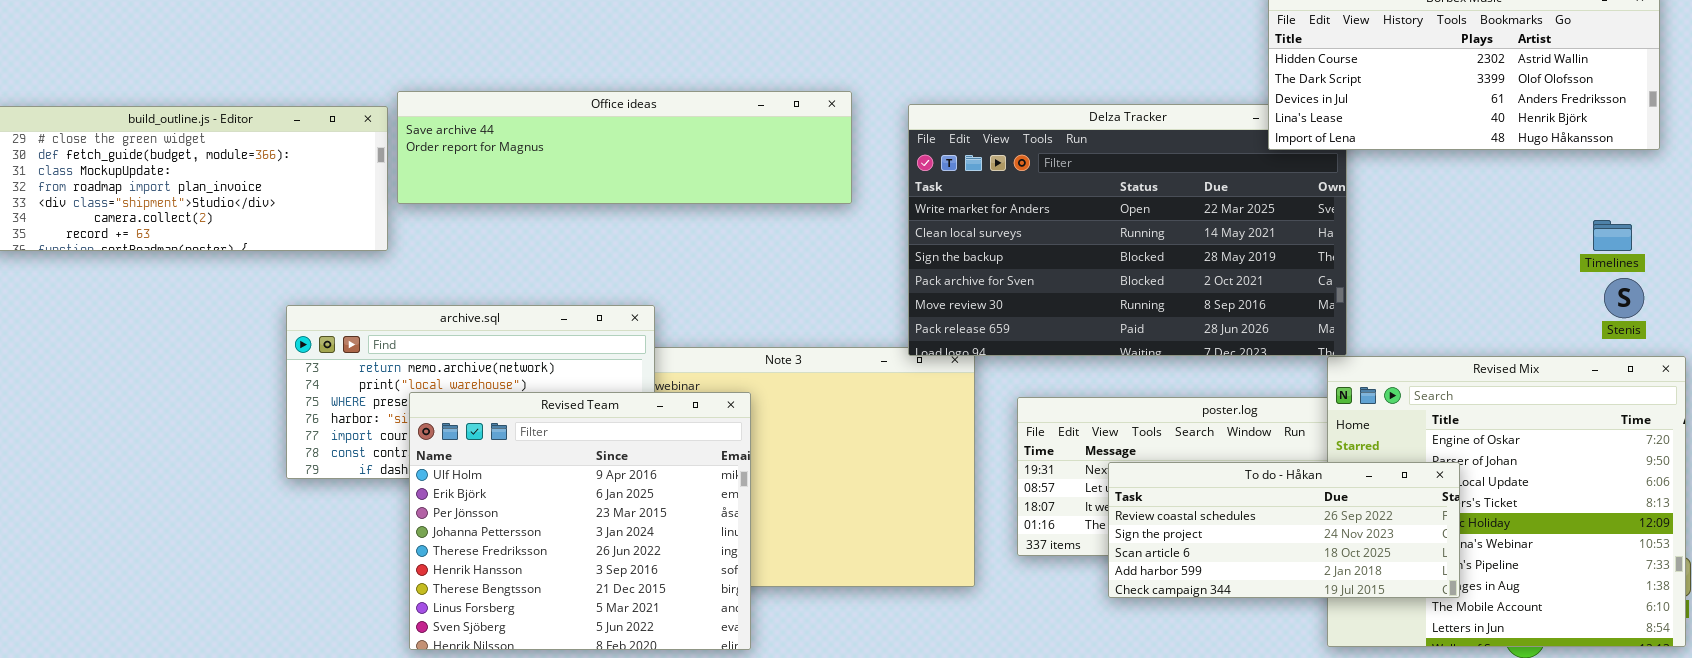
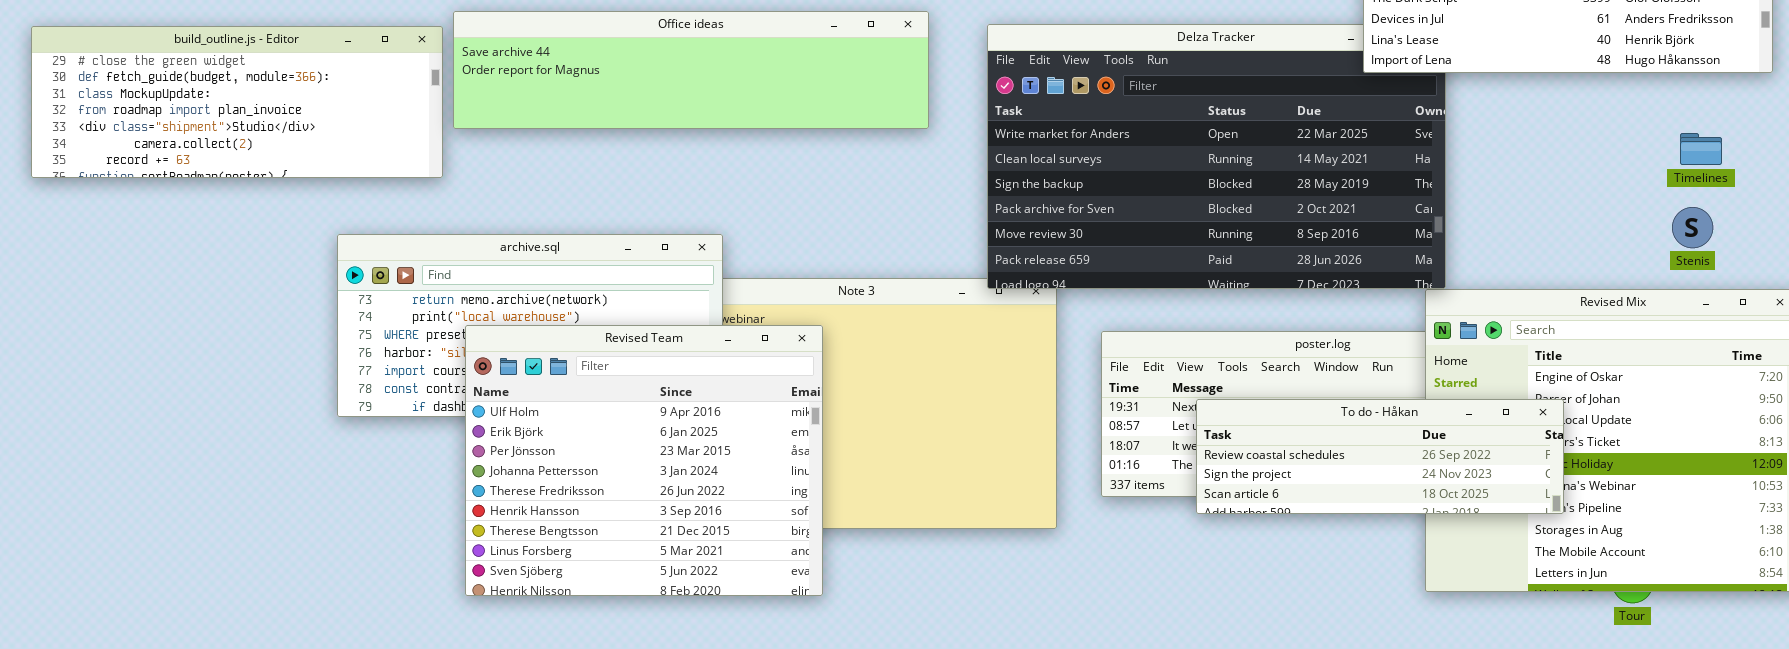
Timelines: [1593,220,1632,251] -> [1680,133,1722,165], moved
Stenis: [1604,278,1644,318] -> [1672,207,1713,248], moved
To do - Håkan: [1108,462,1460,598] -> [1196,399,1564,514], resized

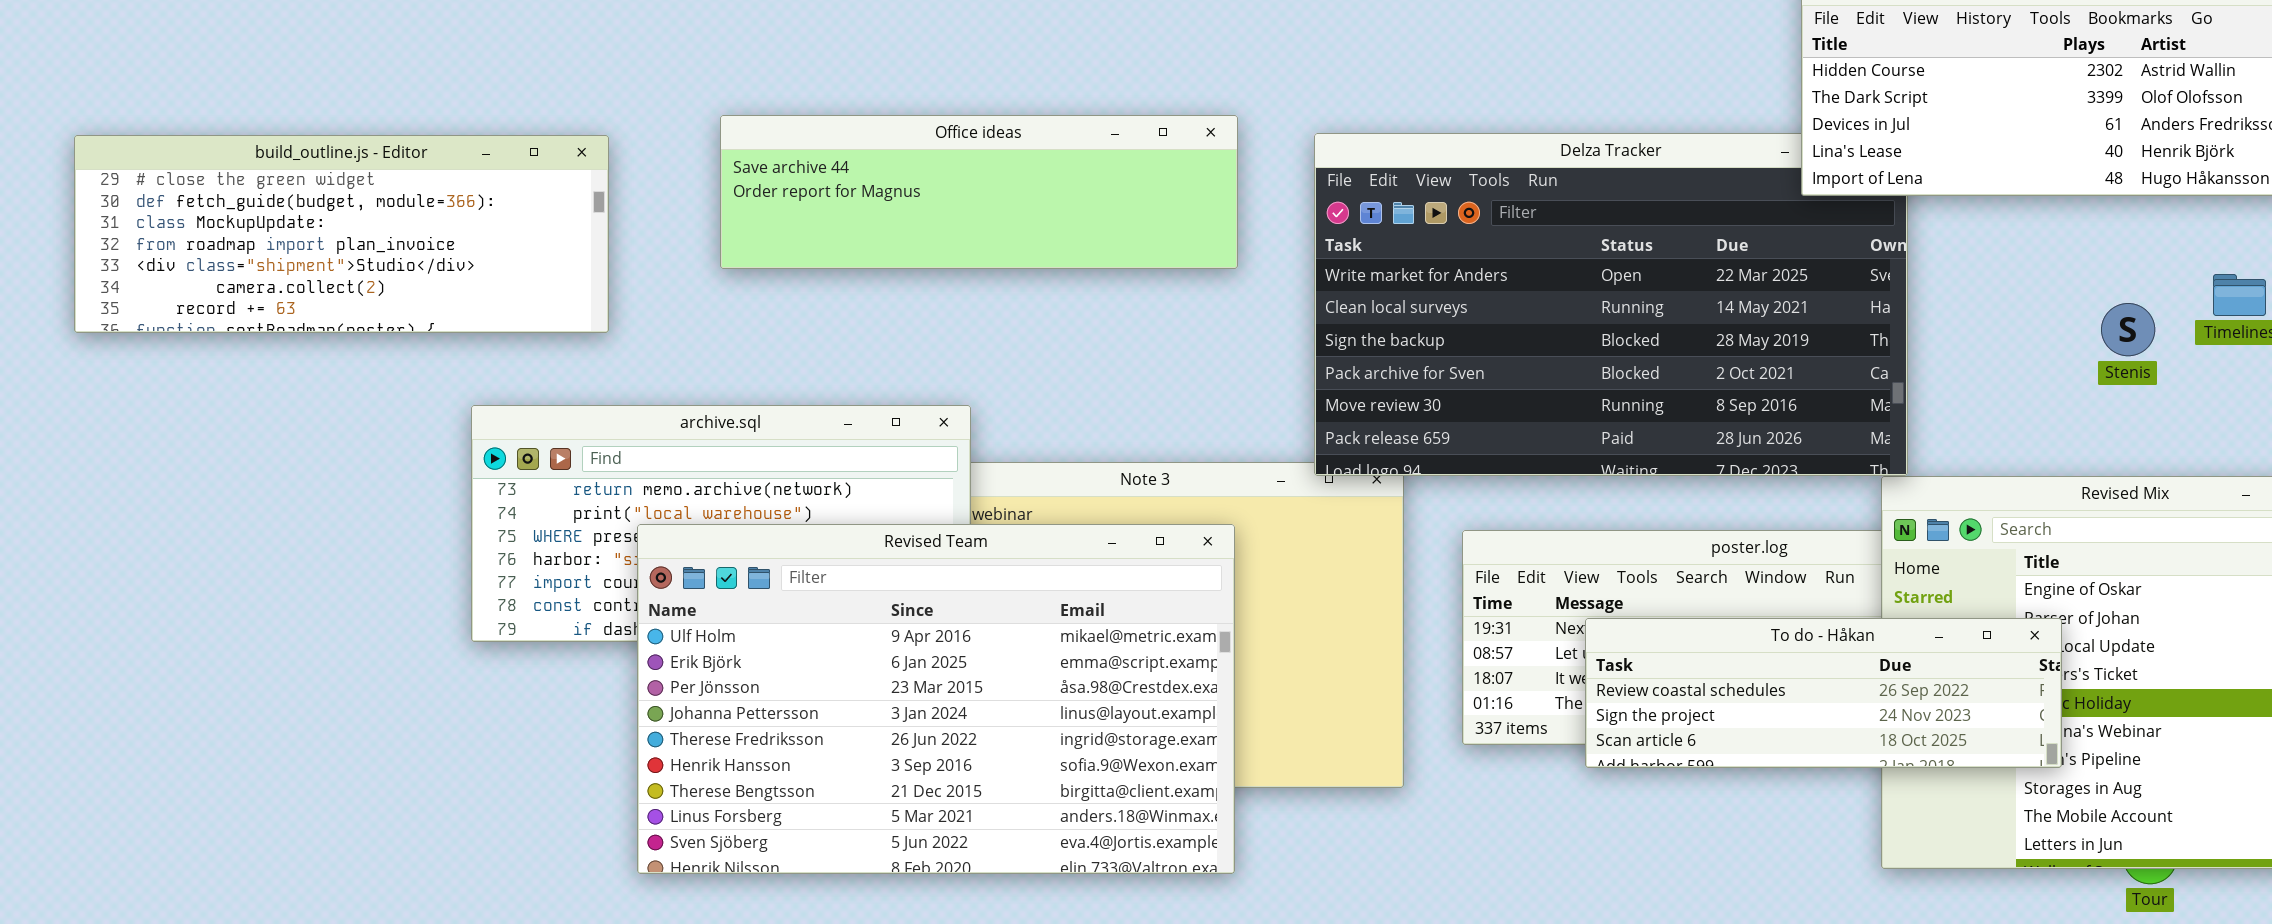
Office ideas: [453,11,929,129] -> [720,115,1238,269], resized
Stenis: [1672,207,1713,248] -> [2101,303,2155,356], moved
Revised Team: [465,325,823,596] -> [637,524,1235,874], resized

